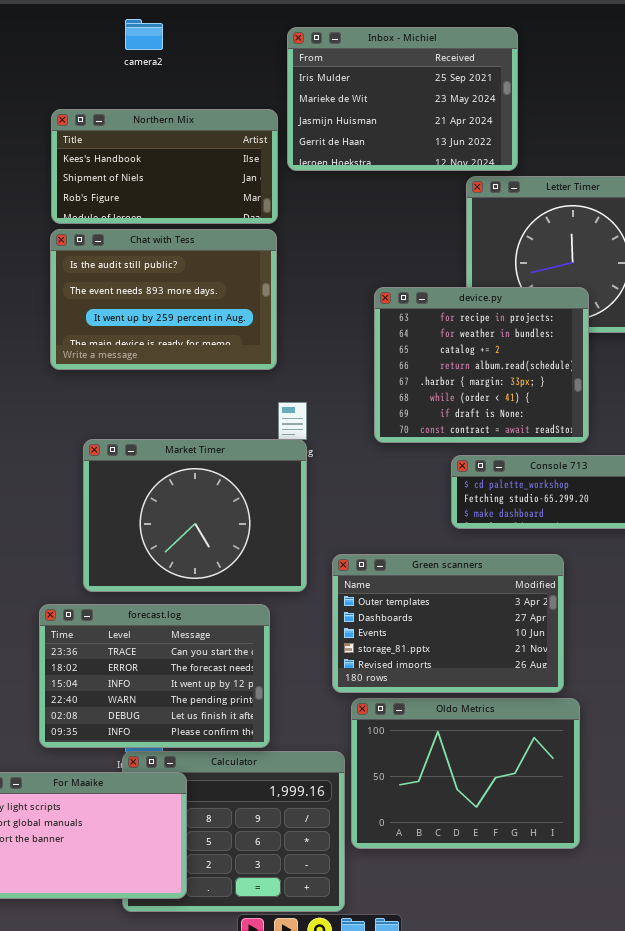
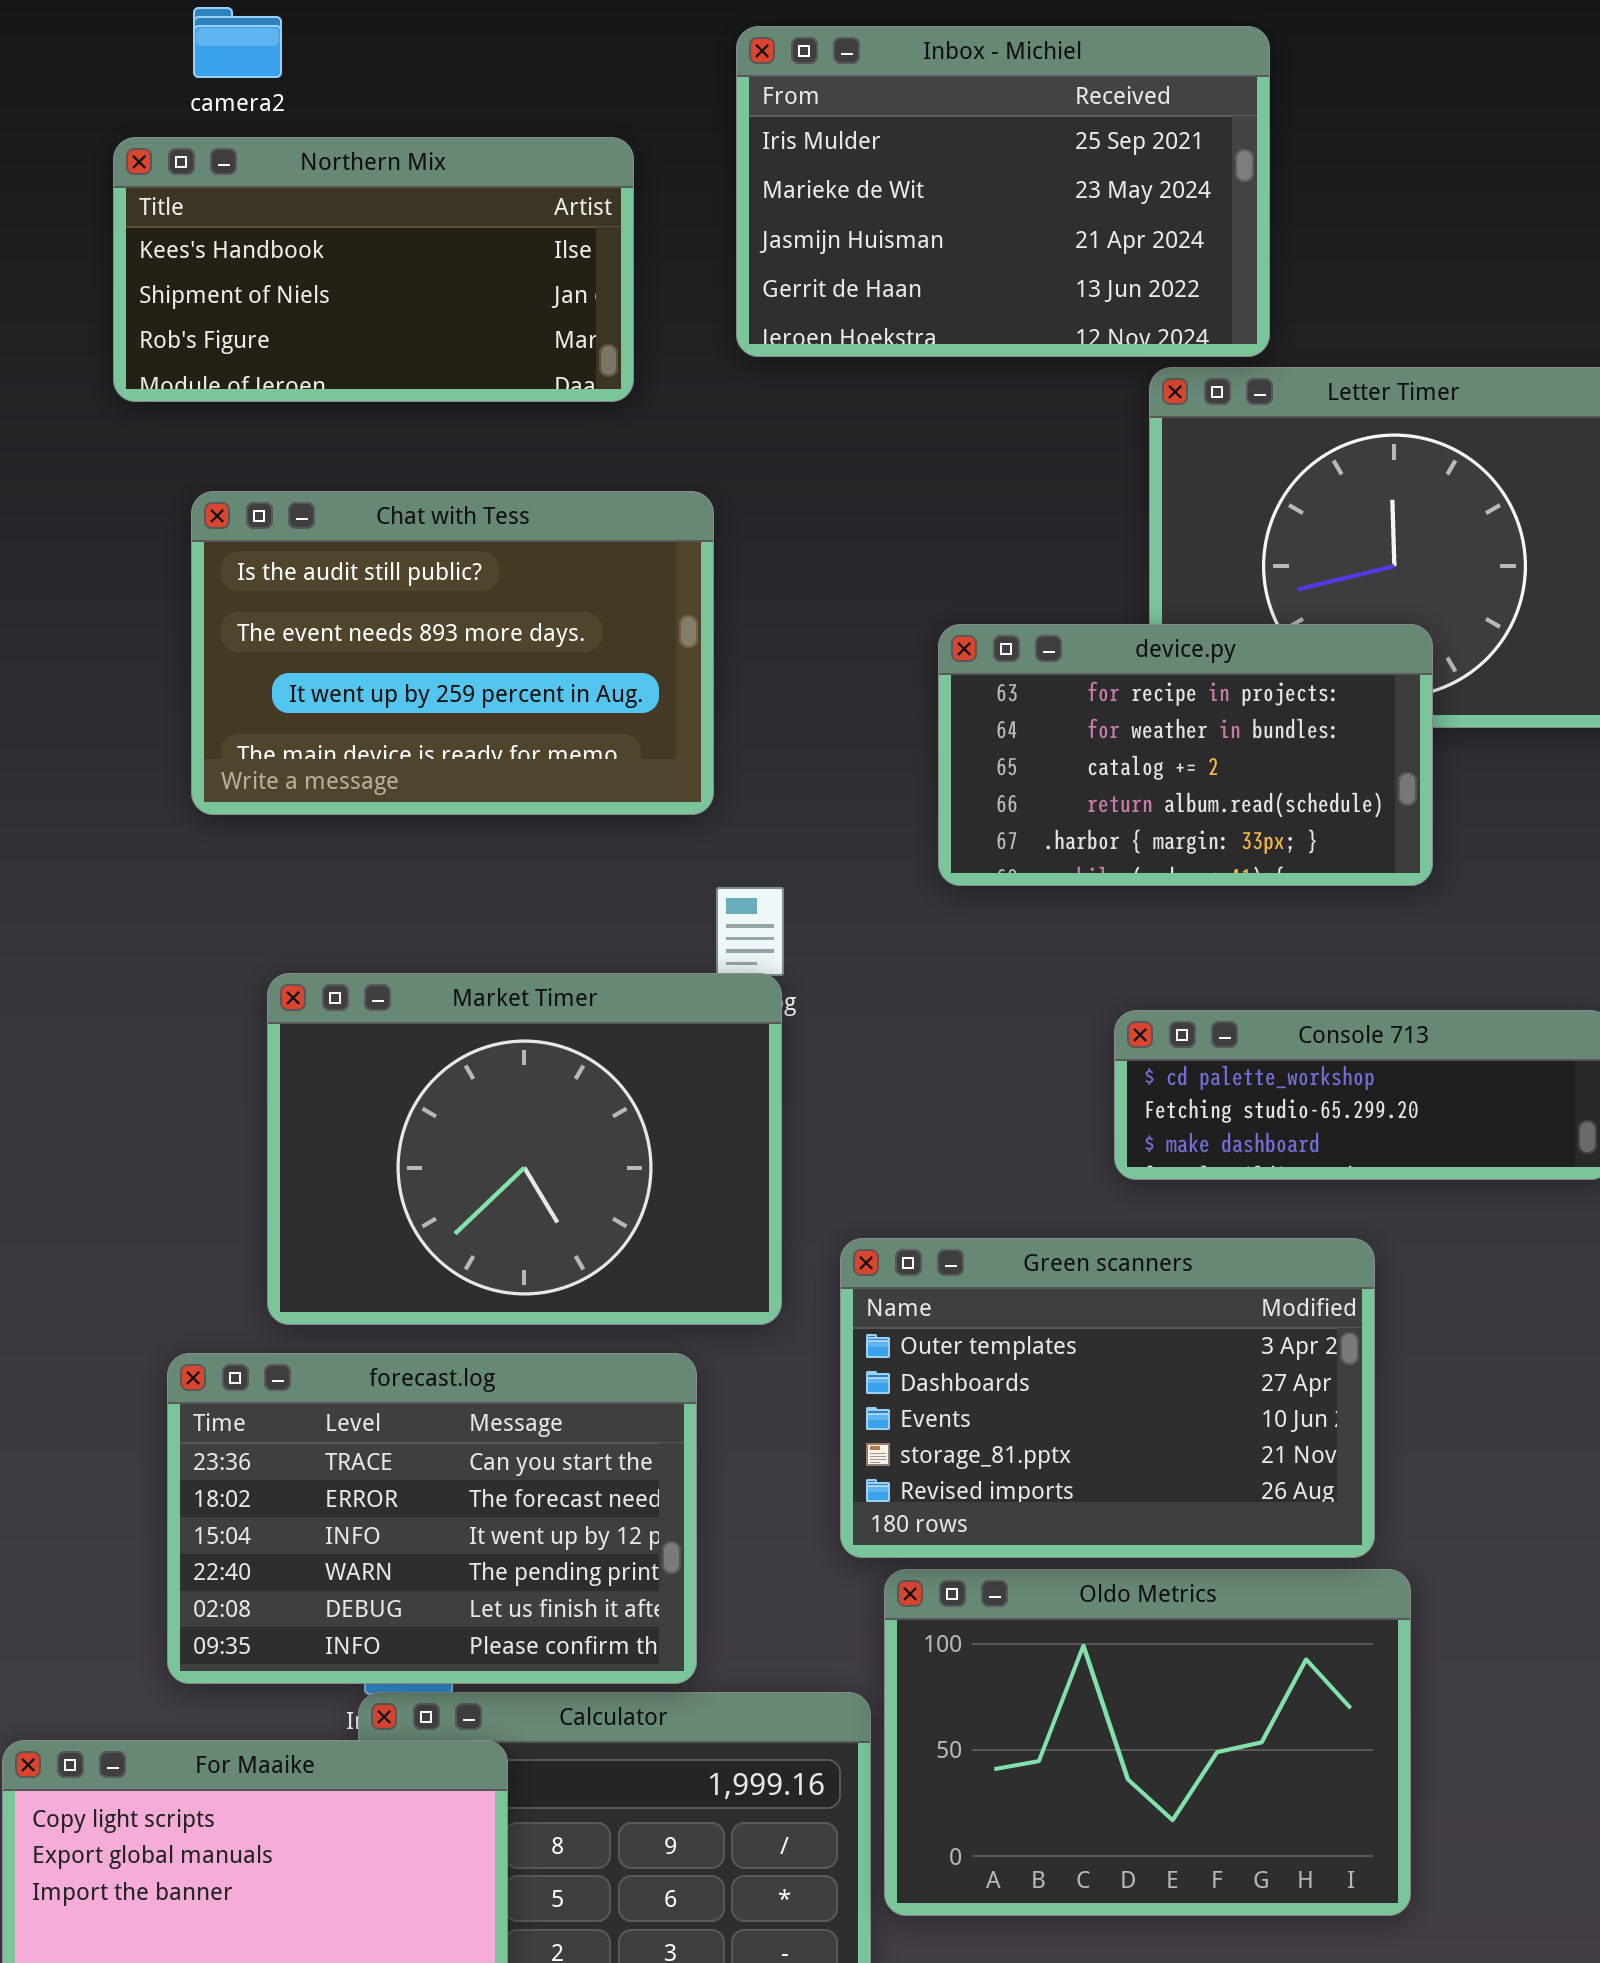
camera2: [125,19,163,50] -> [193,7,282,78], moved
Northern Mix: [51,109,278,224] -> [113,137,634,402], moved
device.py: [374,287,589,443] -> [938,624,1433,886], resized

